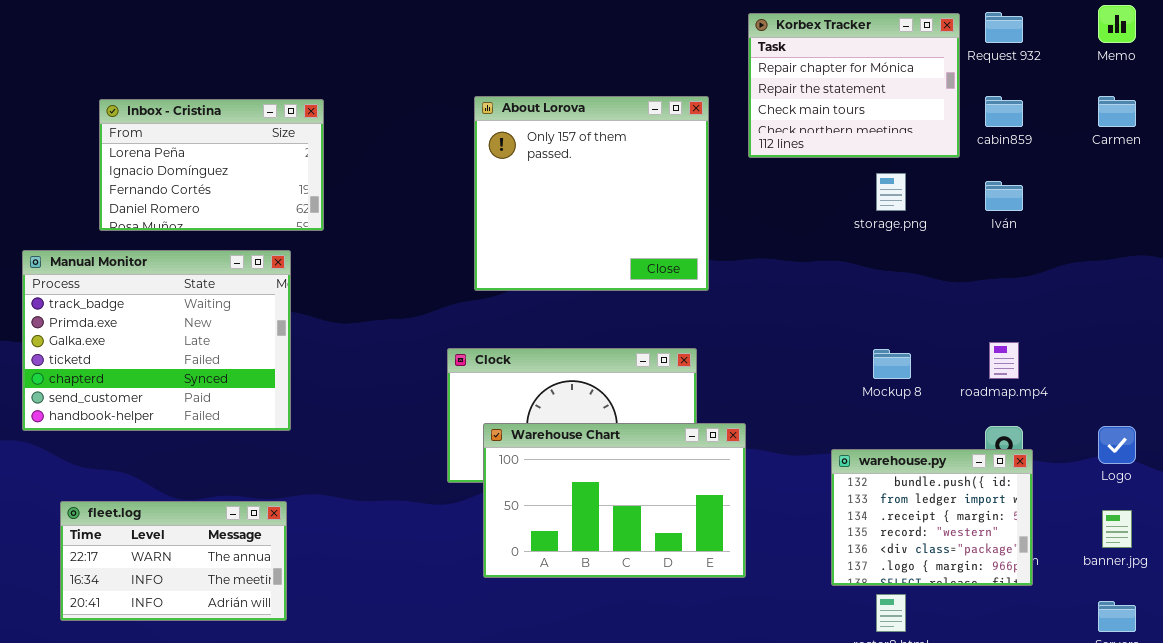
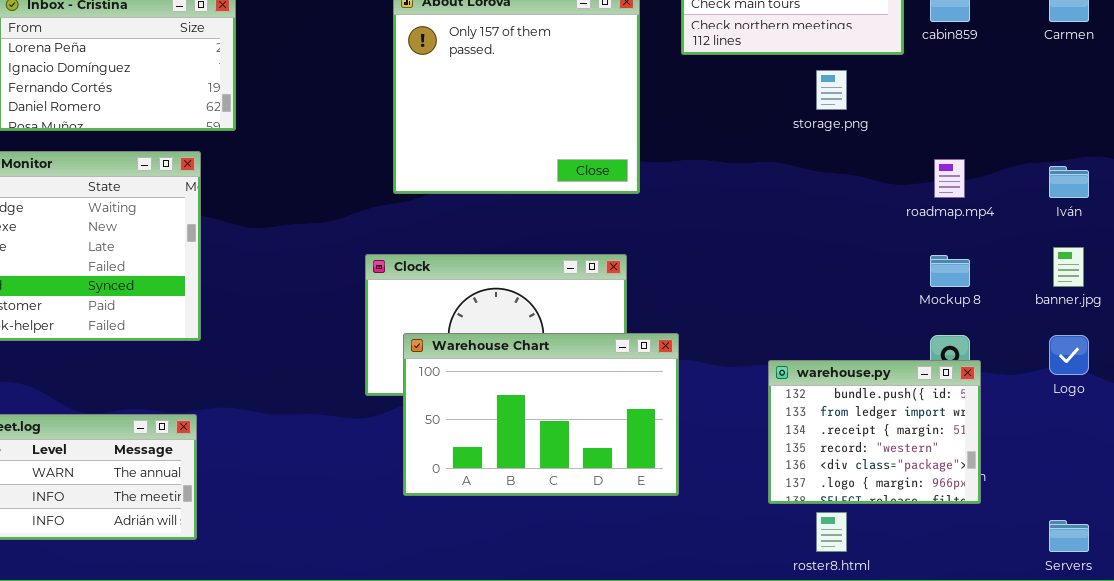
Iván: [985,181,1023,211] -> [1049,166,1089,198], moved
roadmap.mp4: [989,342,1019,379] -> [934,159,965,198], moved
Mockup 8: [873,349,911,379] -> [930,255,970,287], moved
banner.jpg: [1102,510,1132,548] -> [1053,247,1084,287], moved

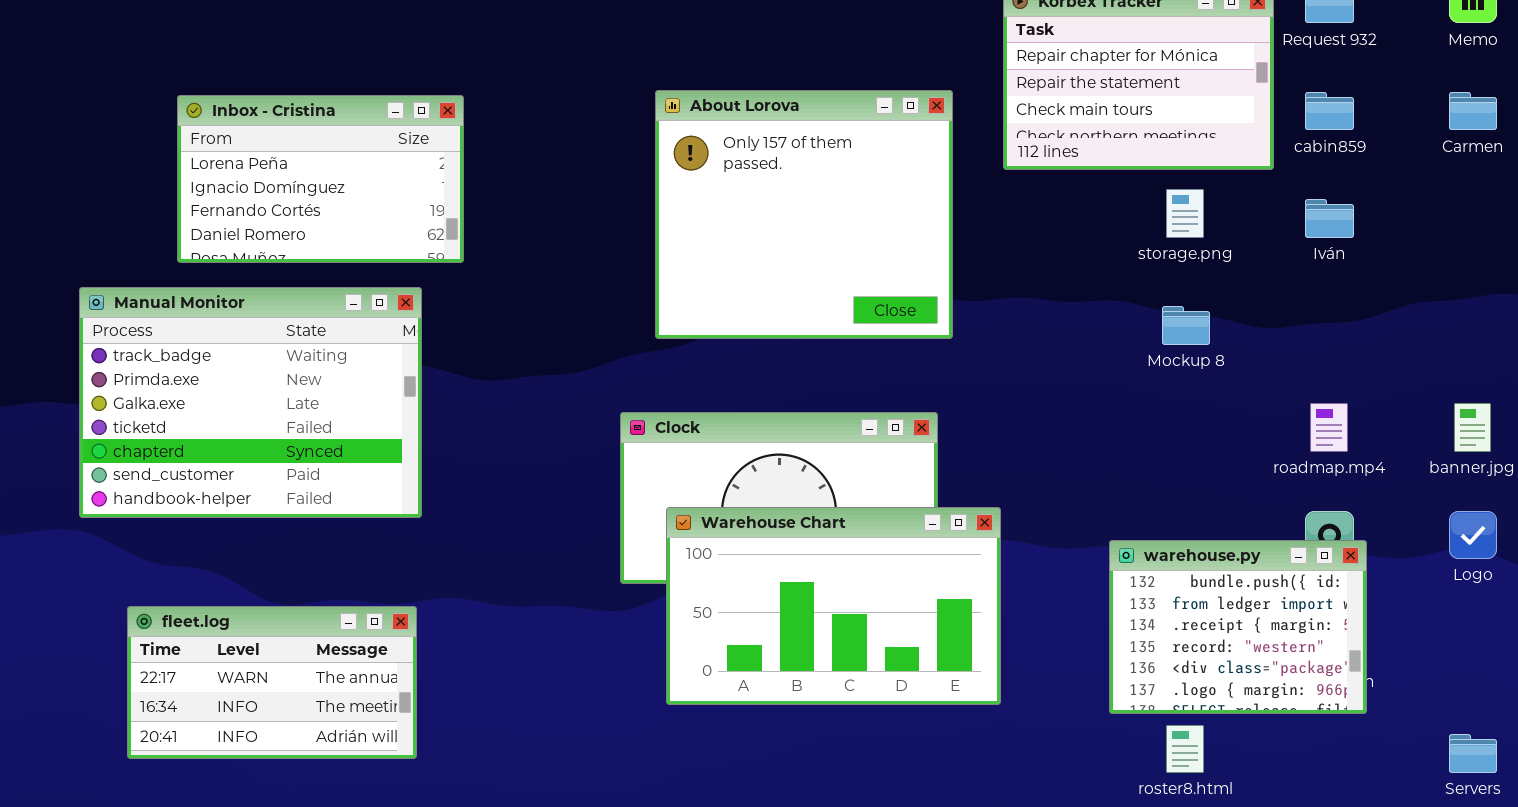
roadmap.mp4: [934,159,965,198] -> [1310,403,1348,452], moved
Iván: [1049,166,1089,198] -> [1305,199,1354,238], moved
Mockup 8: [930,255,970,287] -> [1162,306,1210,345], moved

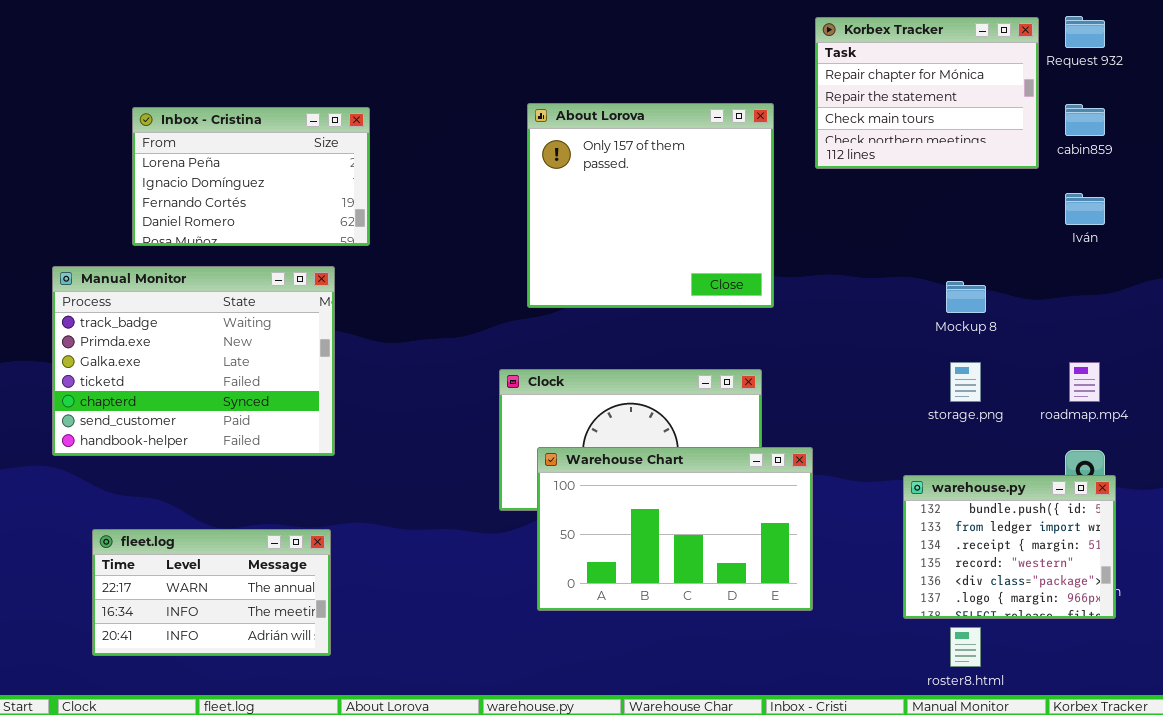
storage.png: [1166,189,1204,238] -> [950,362,981,402], moved

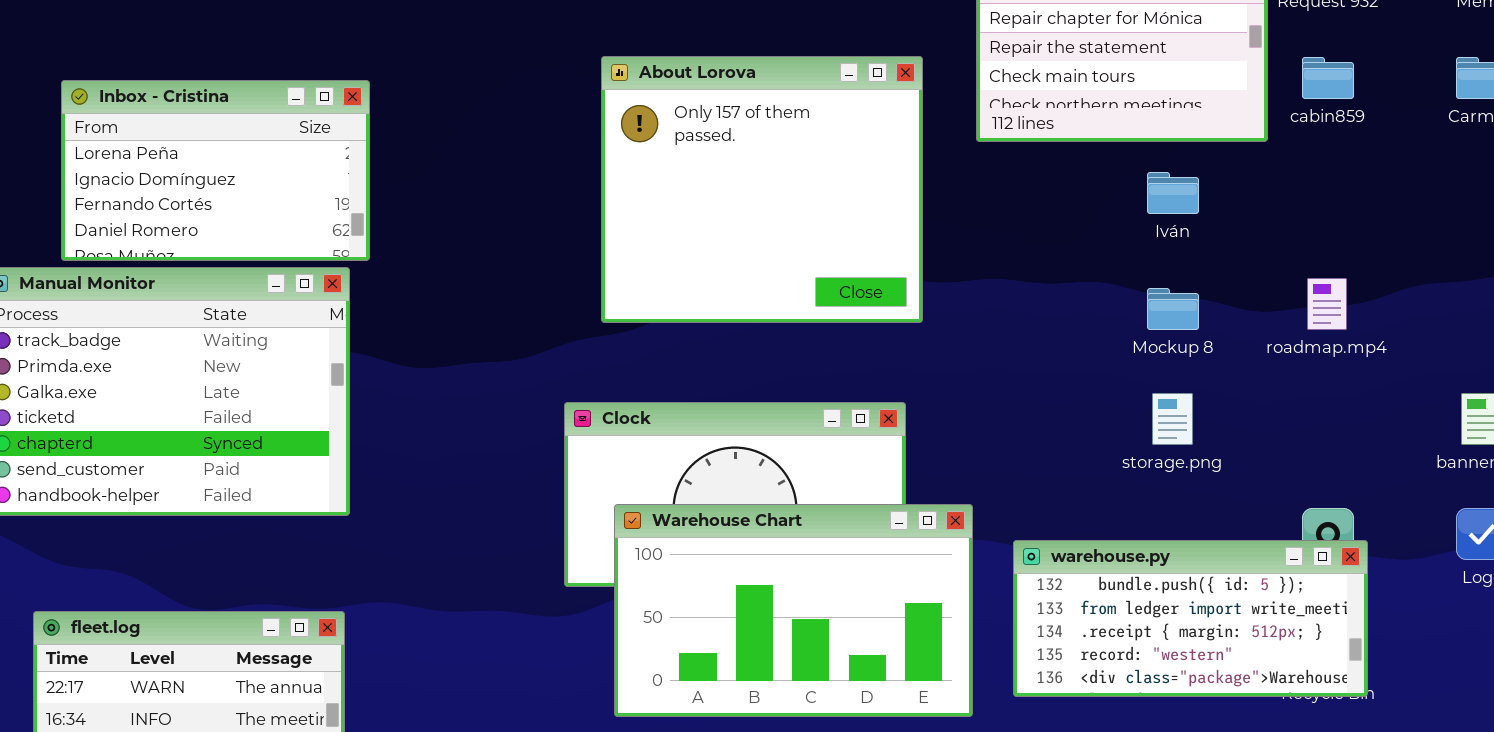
Inbox - Cristina: [132,107,370,246] -> [61,80,370,261], moved
Iván: [1065,193,1105,225] -> [1147,172,1199,214], moved
roadmap.mp4: [1069,362,1100,402] -> [1307,278,1347,330], moved
warehouse.py: [903,475,1116,619] -> [1013,540,1368,697], resized

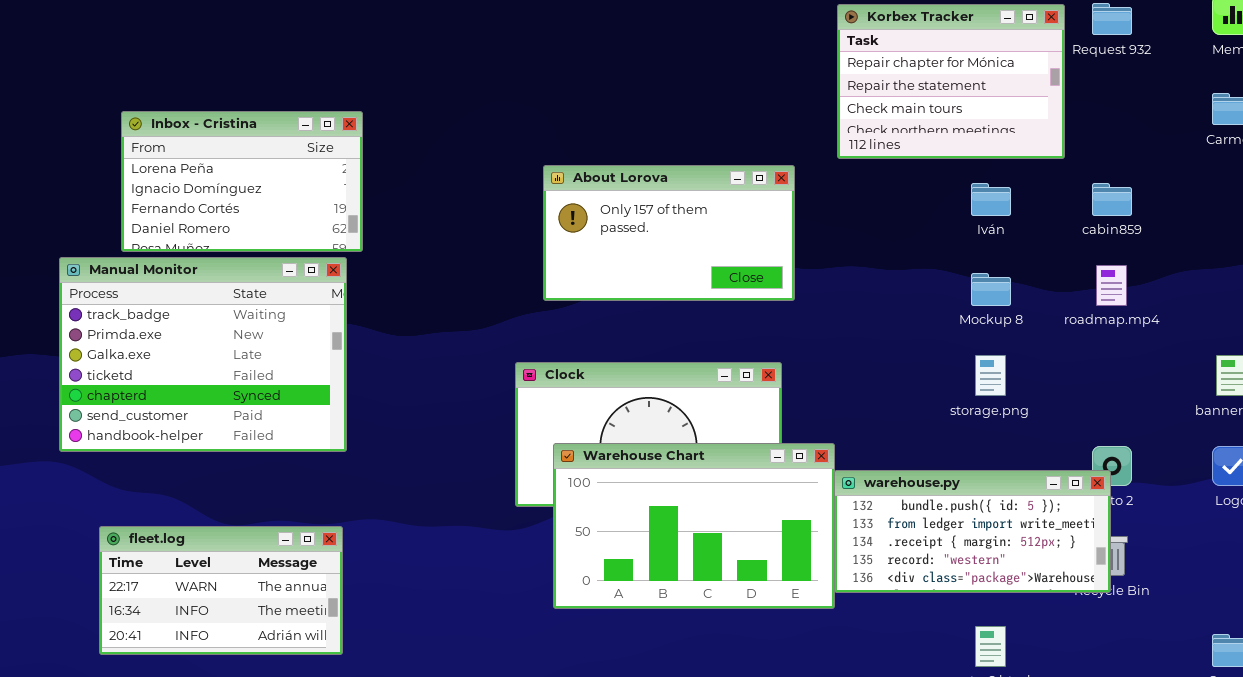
About Lorova: [601,56,923,323] -> [543,165,795,301], resized
cabin859: [1302,57,1354,99] -> [1092,183,1132,216], moved
warehouse.py: [1013,540,1368,697] -> [834,470,1111,593], moved

